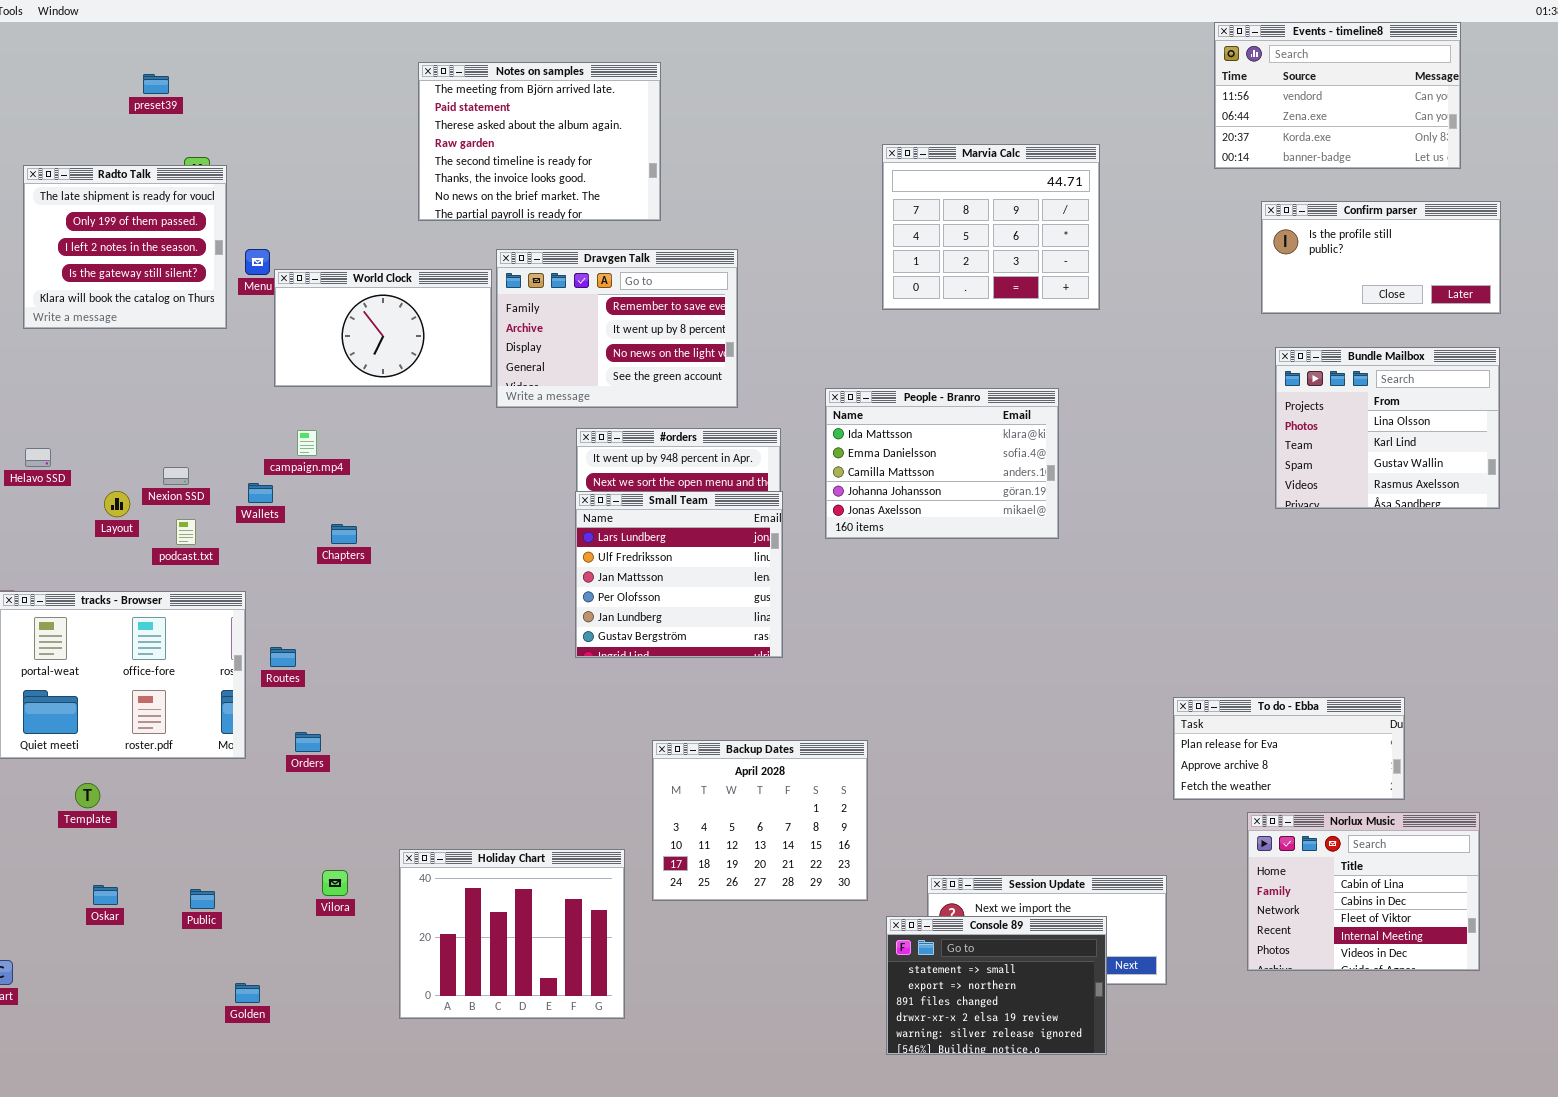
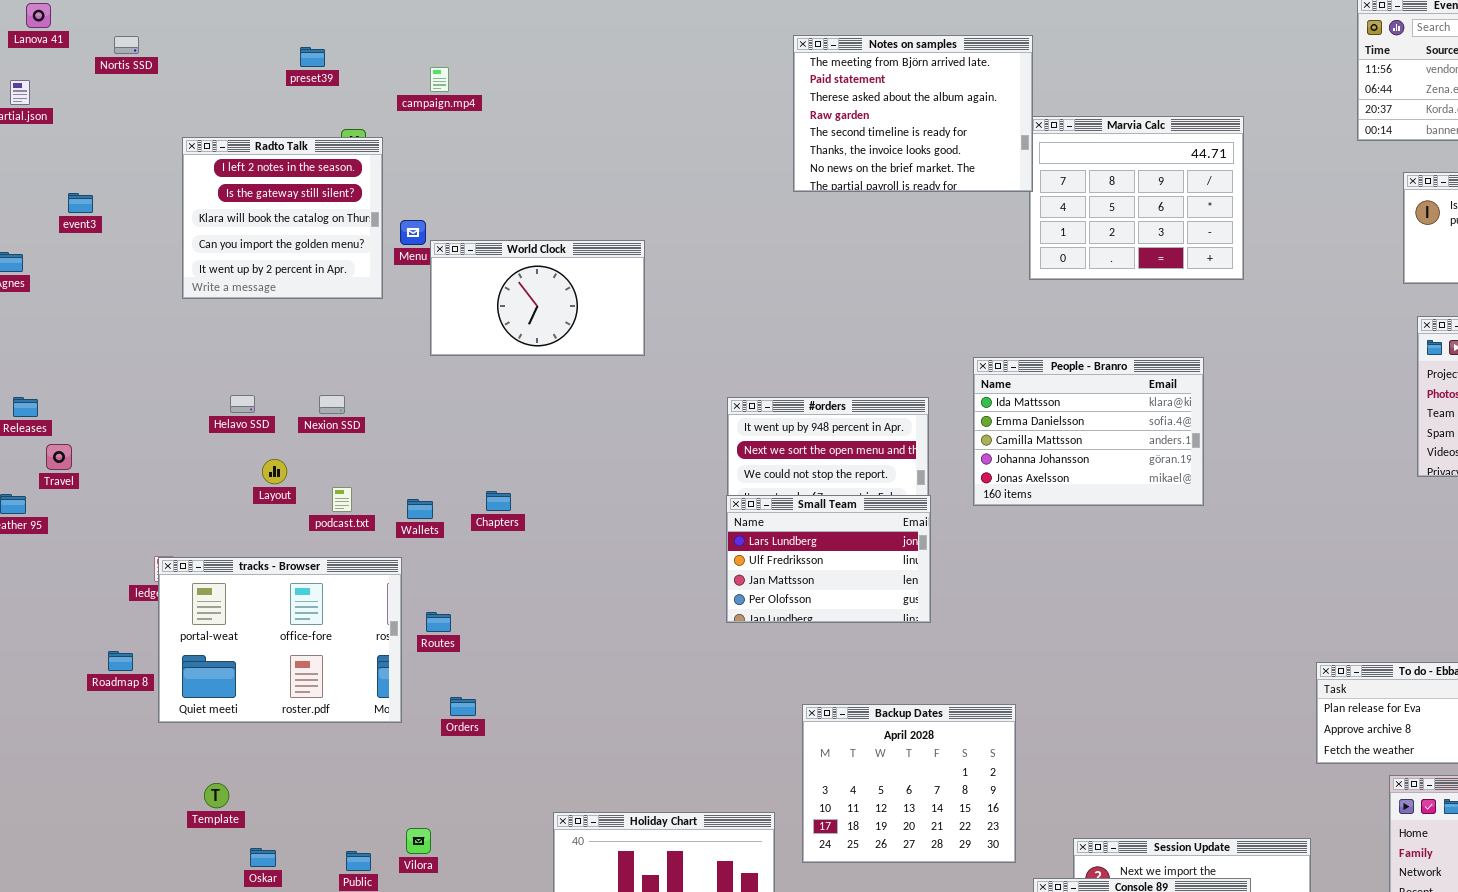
Notes on samples: [418,62,661,221] -> [793,35,1033,192], moved
Radto Talk: [23,165,227,329] -> [182,137,383,299], scrolled down 2 rows
Dravgen Talk: [496,249,738,408] -> none, closed
campaign.mp4: [297,430,317,456] -> [430,67,449,92], moved
Helavo SSD: [25,448,51,467] -> [230,395,255,413], moved
Nexion SSD: [163,467,189,485] -> [319,395,345,414], moved
Wallets: [248,483,273,503] -> [407,499,433,519], moved
Small Team: [575,491,783,658] -> [726,495,931,623], resized
Template: [75,783,100,808] -> [204,783,229,808], moved
Vilora: [322,870,348,896] -> [406,828,431,854], moved

